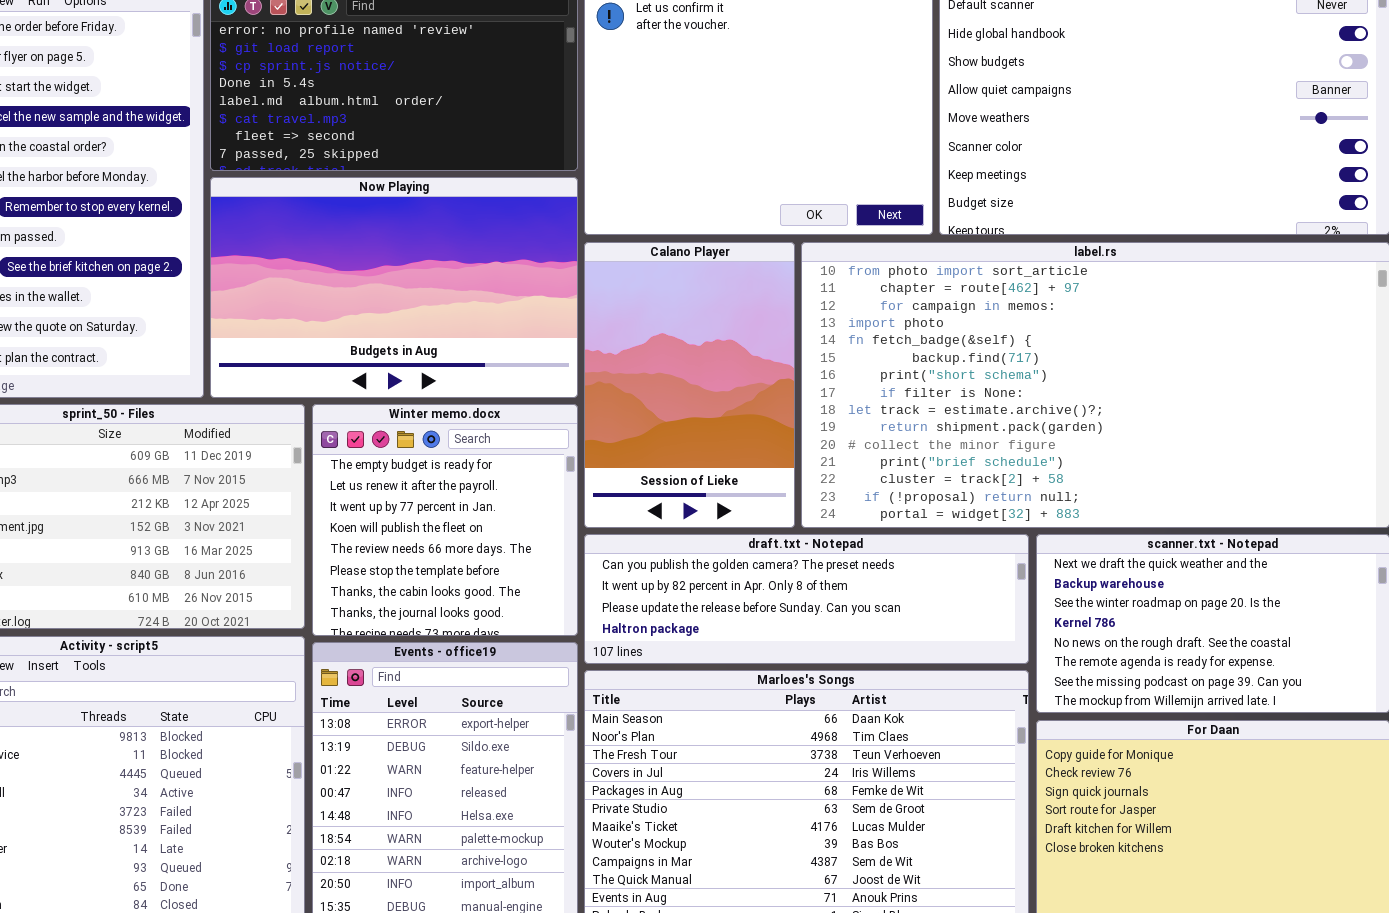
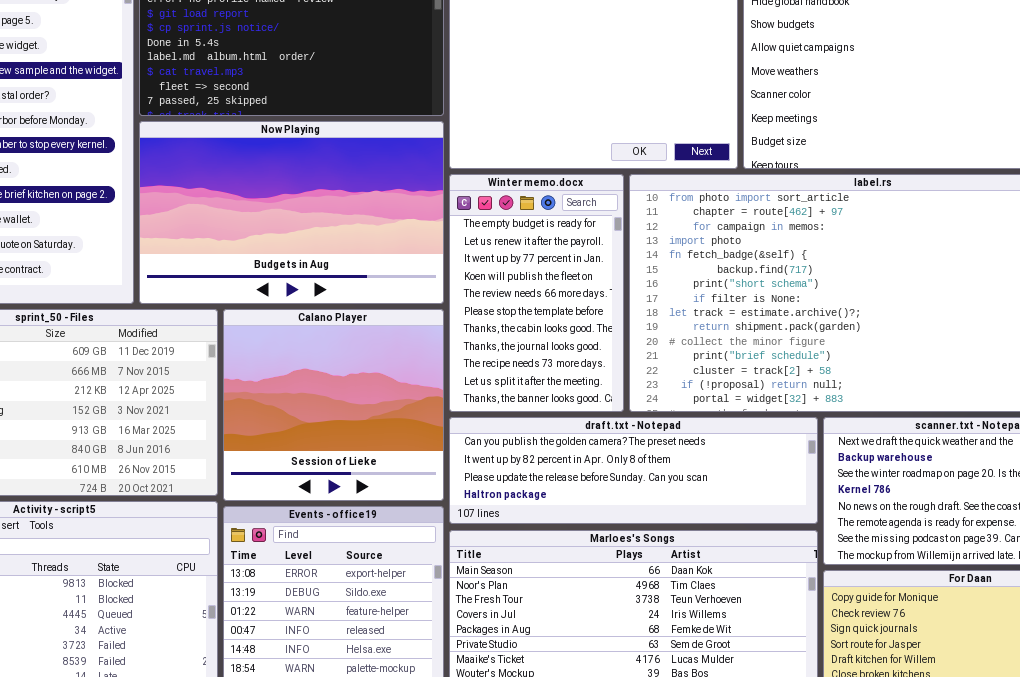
Calano Player: [584,242,795,528] -> [223,309,444,501], moved, resized
Winter memo.docx: [312,404,578,636] -> [449,174,624,412], moved, resized

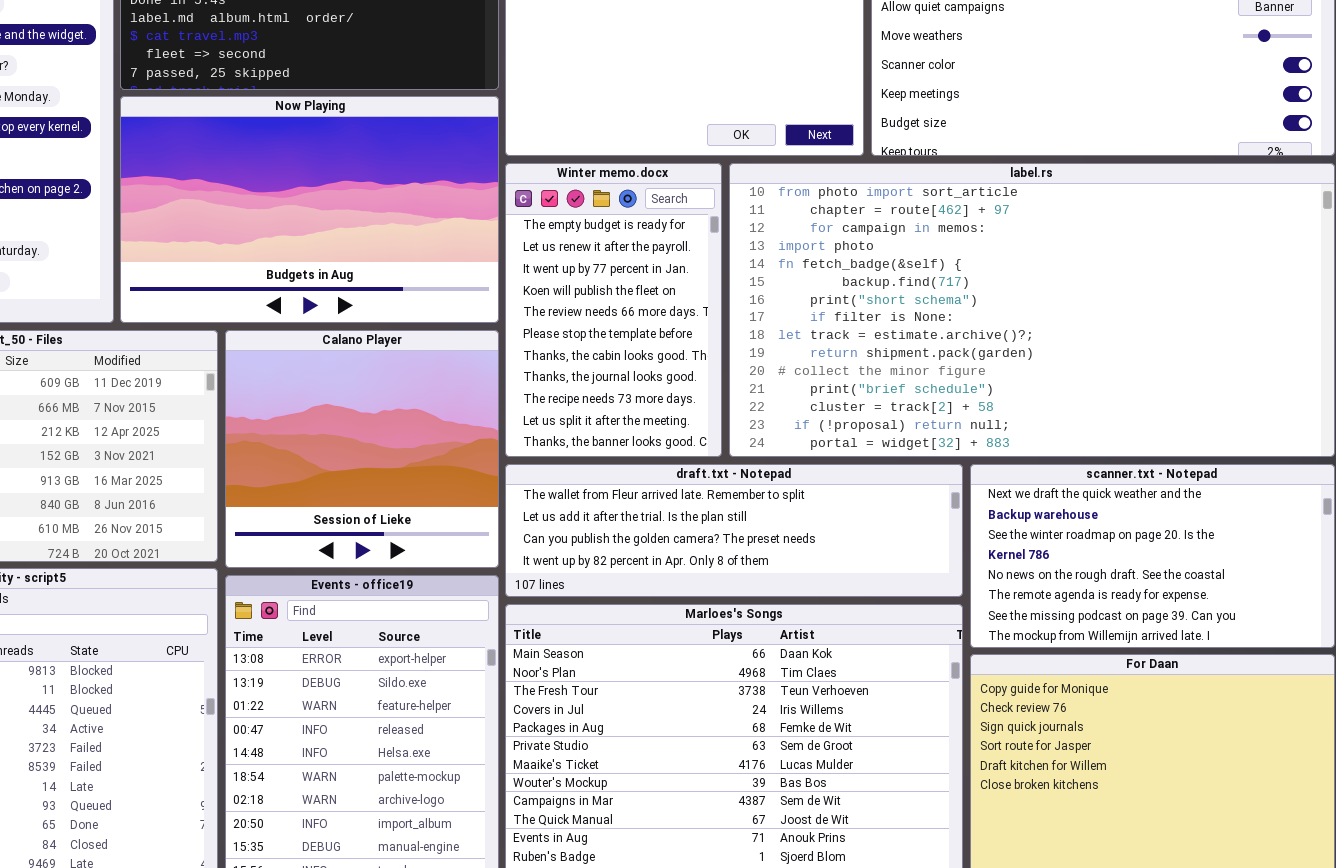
draft.txt - Notepad: [449,417,818,524] -> [505,464,963,597], scrolled up 2 rows

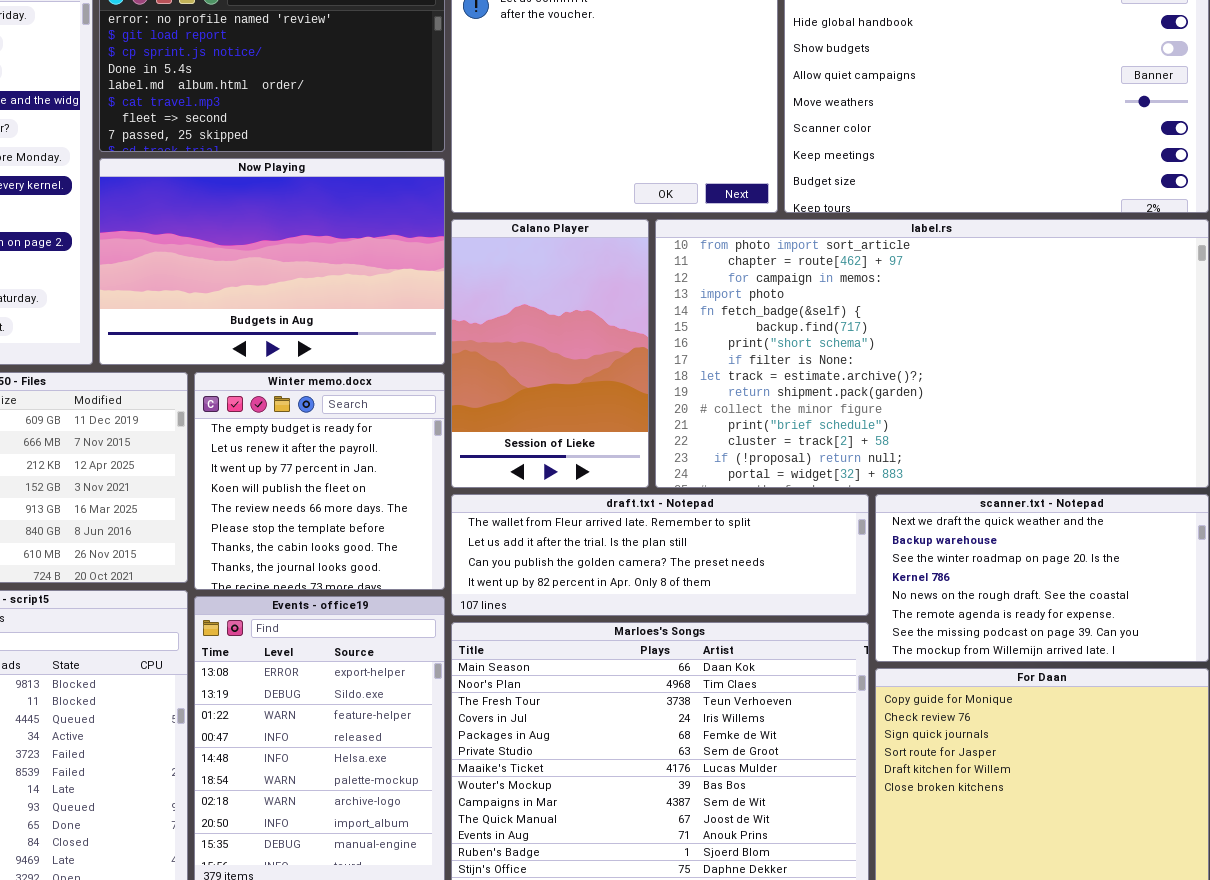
Winter memo.docx: [505,163,722,457] -> [194,372,445,590], moved, resized
Calano Player: [225,330,499,568] -> [451,219,649,488], moved, resized

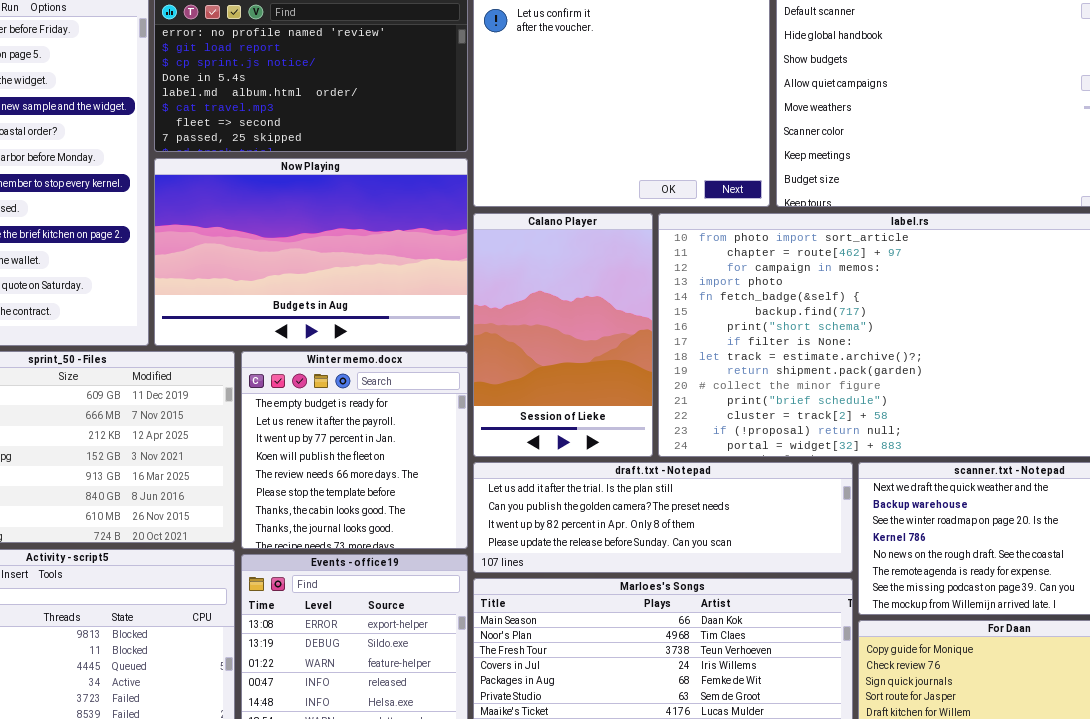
draft.txt - Notepad: [451,494,869,616] -> [473,462,853,573], scrolled down 1 row

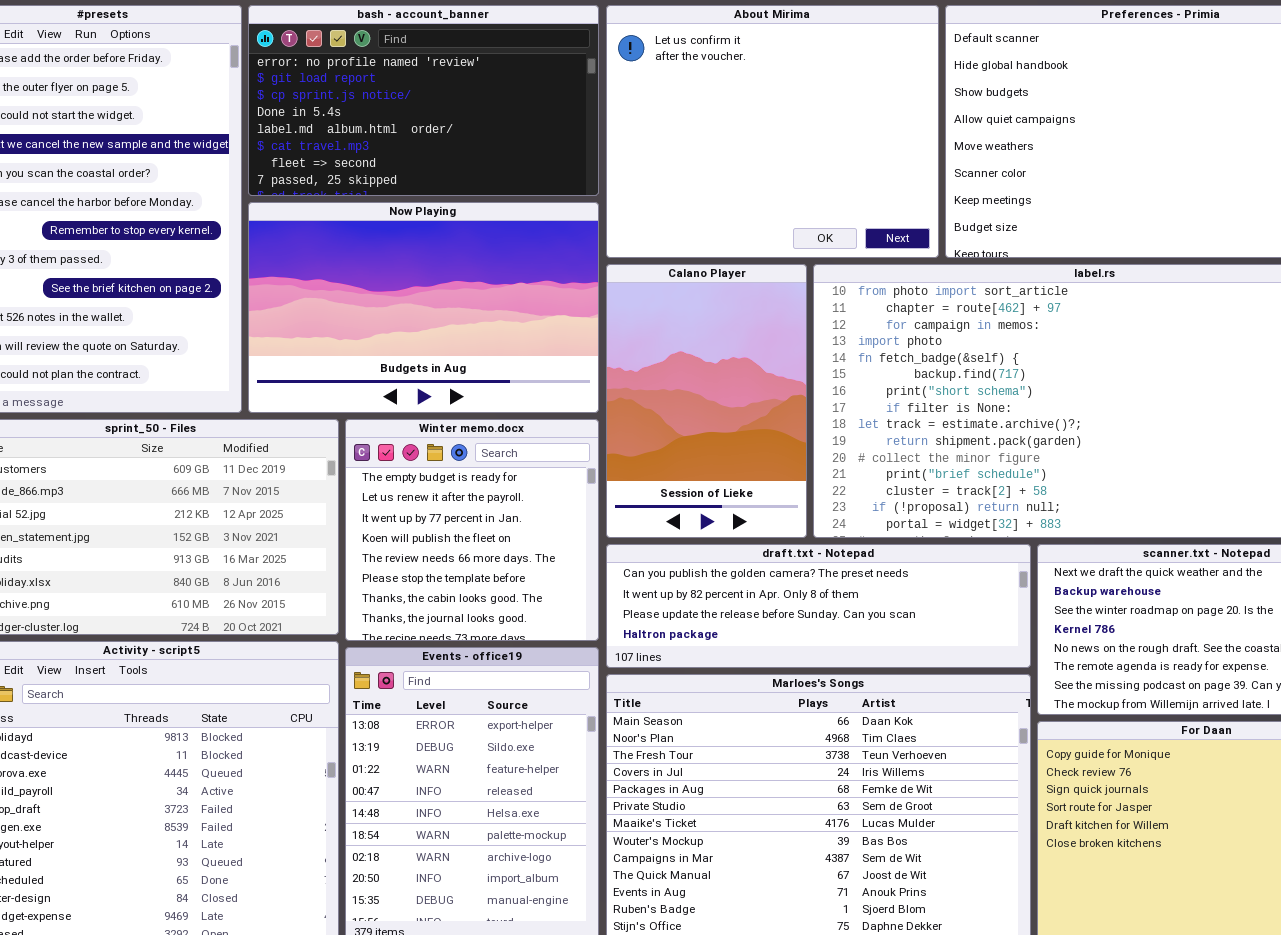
draft.txt - Notepad: [473,462,853,573] -> [606,544,1031,668], scrolled down 1 row

